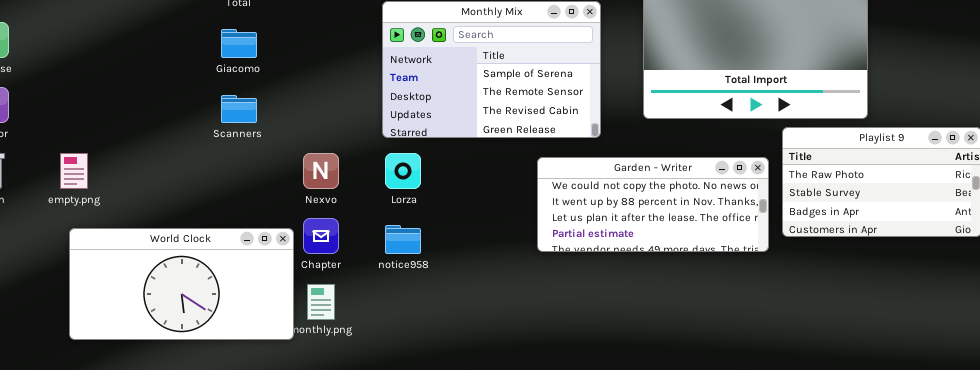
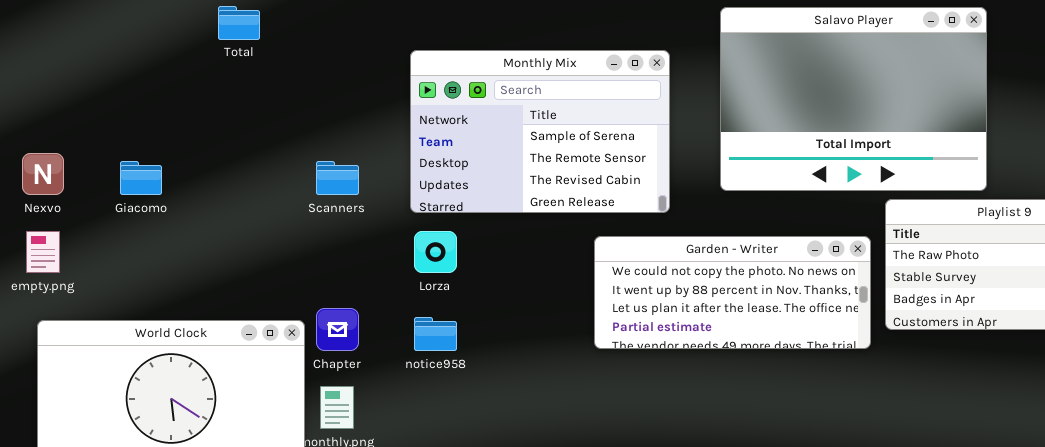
Giacomo: [221,29,257,58] -> [120,161,162,195], moved
Scanners: [221,95,257,123] -> [316,161,359,195], moved
Nexvo: [303,153,339,189] -> [22,153,64,195], moved

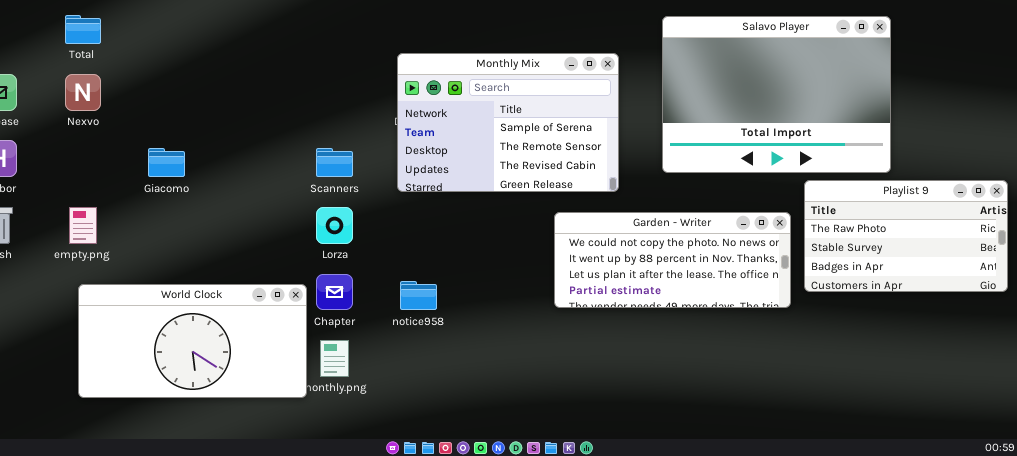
Total: [218,6,260,40] -> [65,15,101,44], moved
Nexvo: [22,153,64,195] -> [65,74,101,111], moved
Lorza: [414,231,457,273] -> [316,207,353,244], moved

